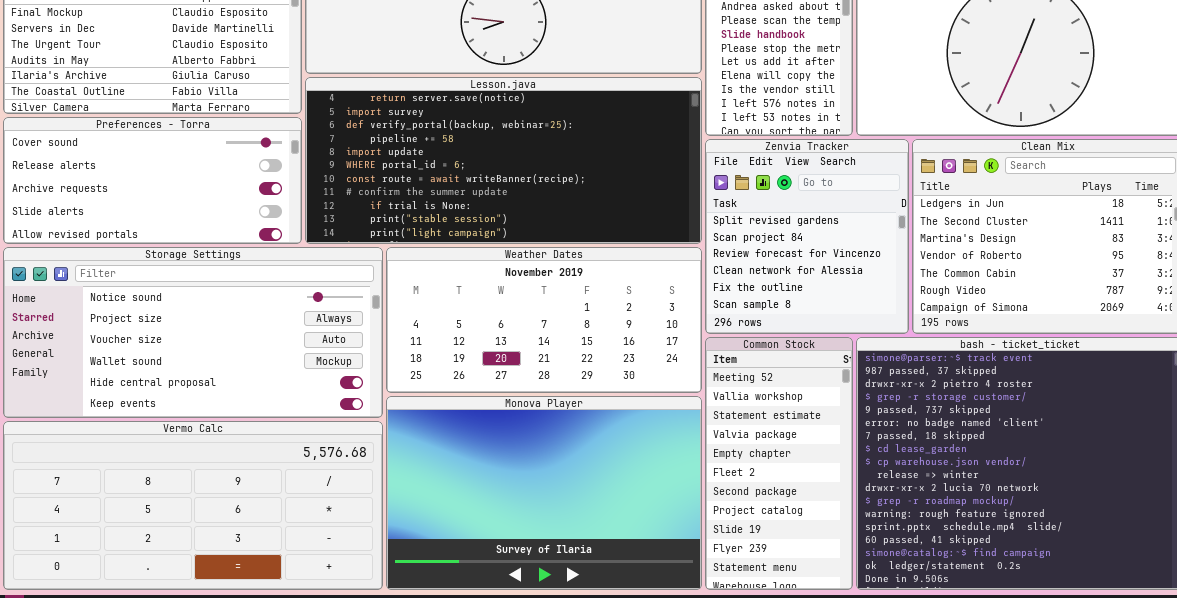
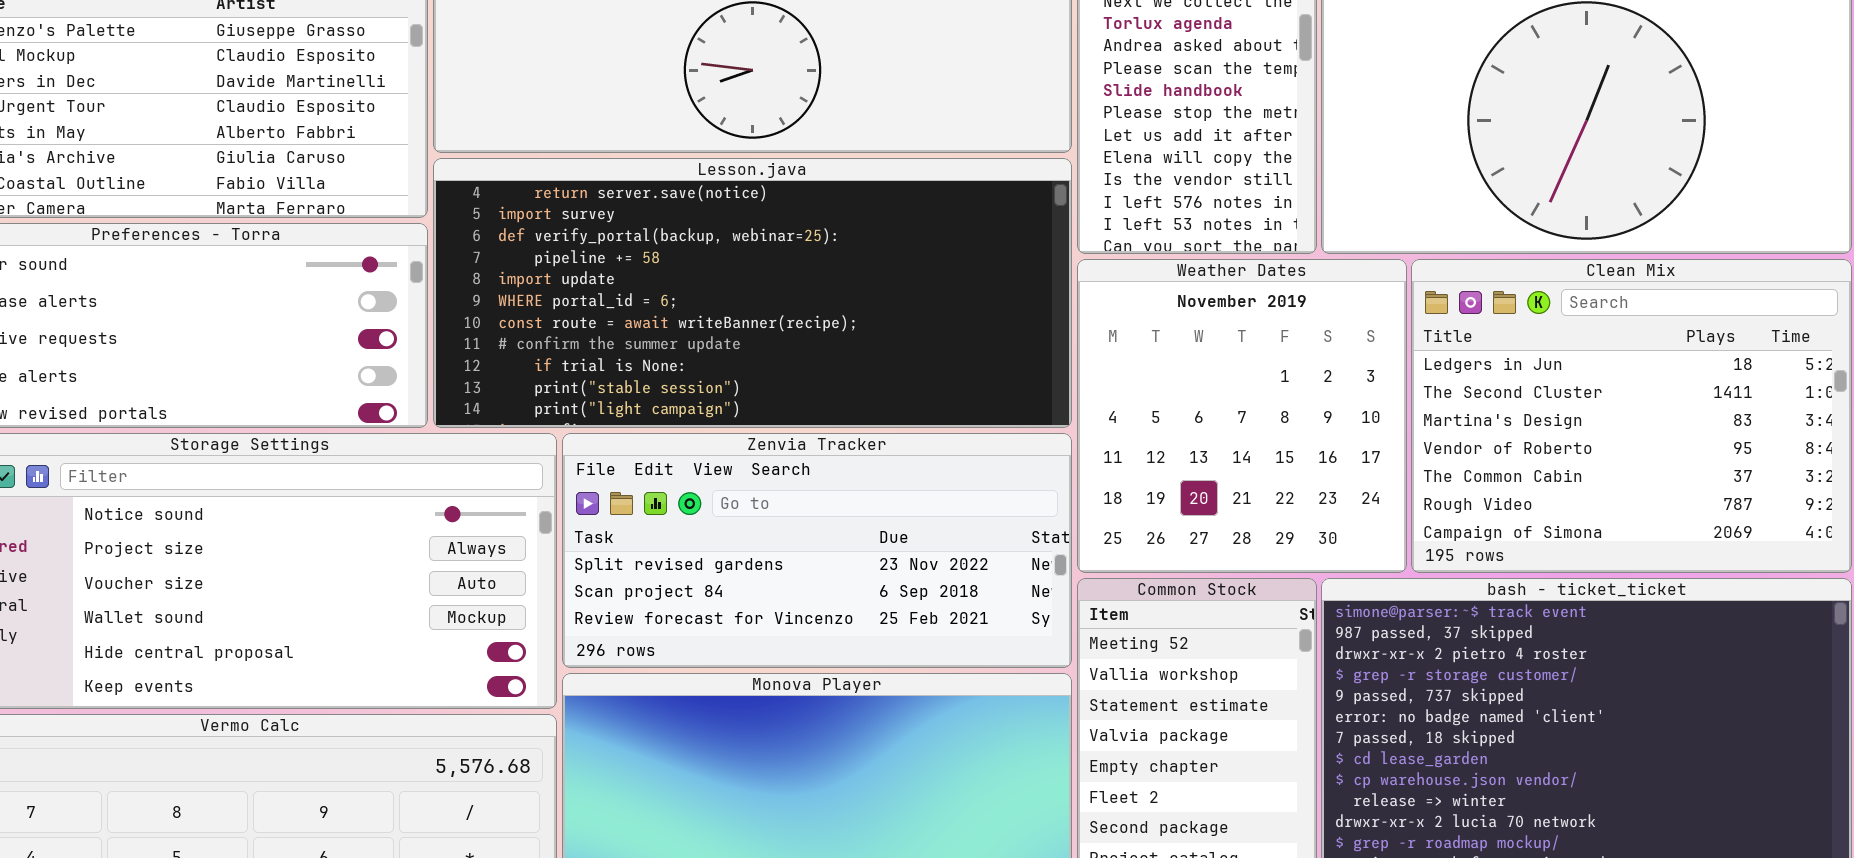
Zenvia Tracker: [705,139,909,334] -> [562,433,1072,668], moved, resized
Weather Dates: [386,247,702,393] -> [1077,259,1407,573], moved, resized

